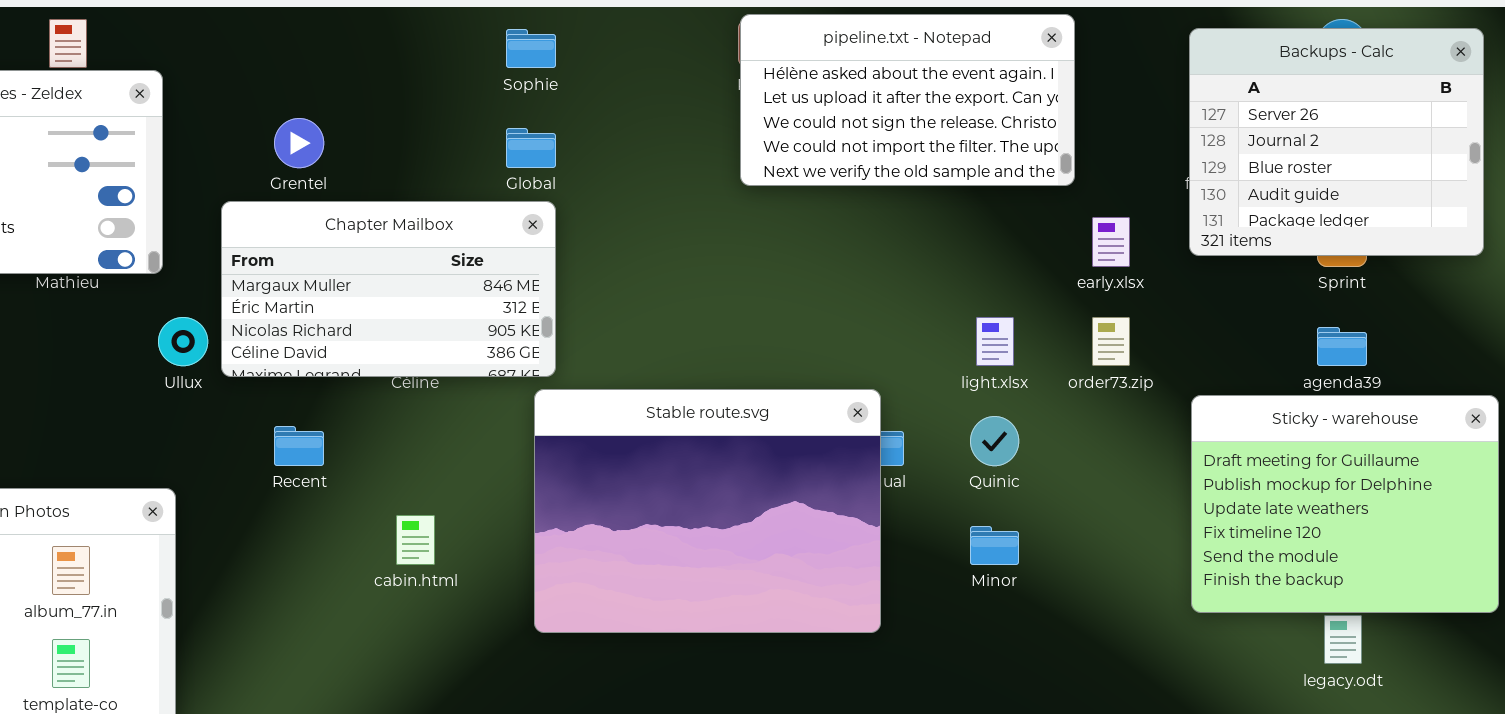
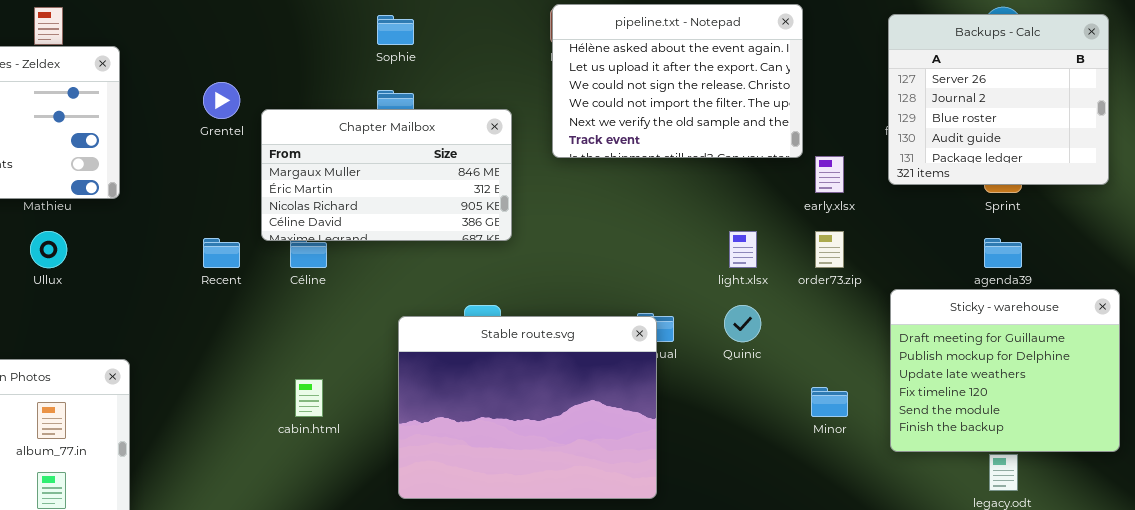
pipeline.txt - Notepad: [740,14,1075,186] -> [552,4,803,158], resized
Chapter Mailbox: [221,201,556,377] -> [261,109,512,241], moved
Ullux: [158,317,208,366] -> [30,231,67,268], moved
Stable route.svg: [534,389,881,633] -> [398,316,657,499], moved
Recent: [274,426,324,466] -> [203,238,240,268], moved
Minor: [970,526,1019,565] -> [811,387,848,417], moved

